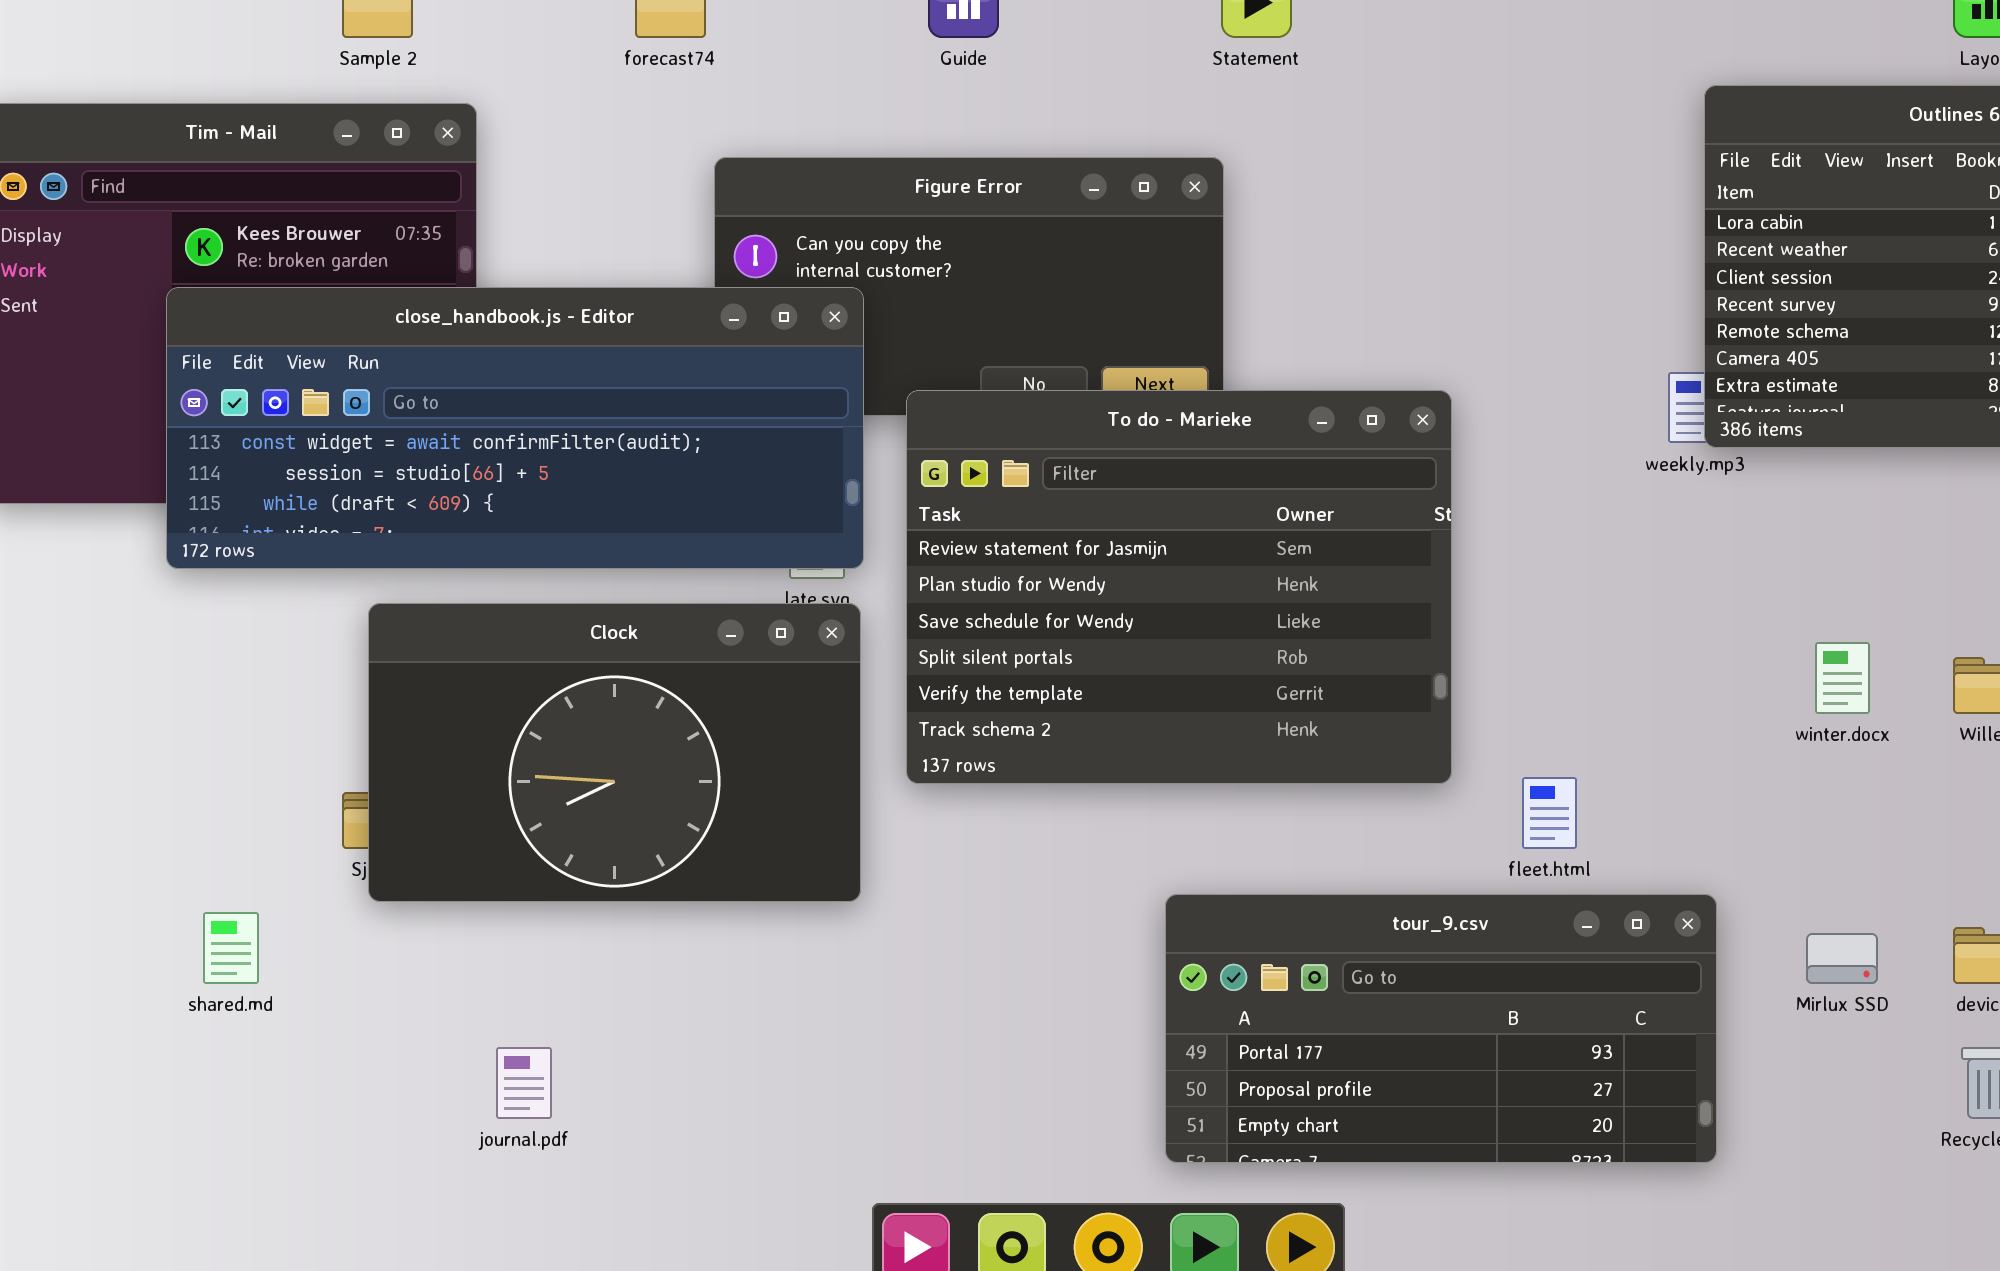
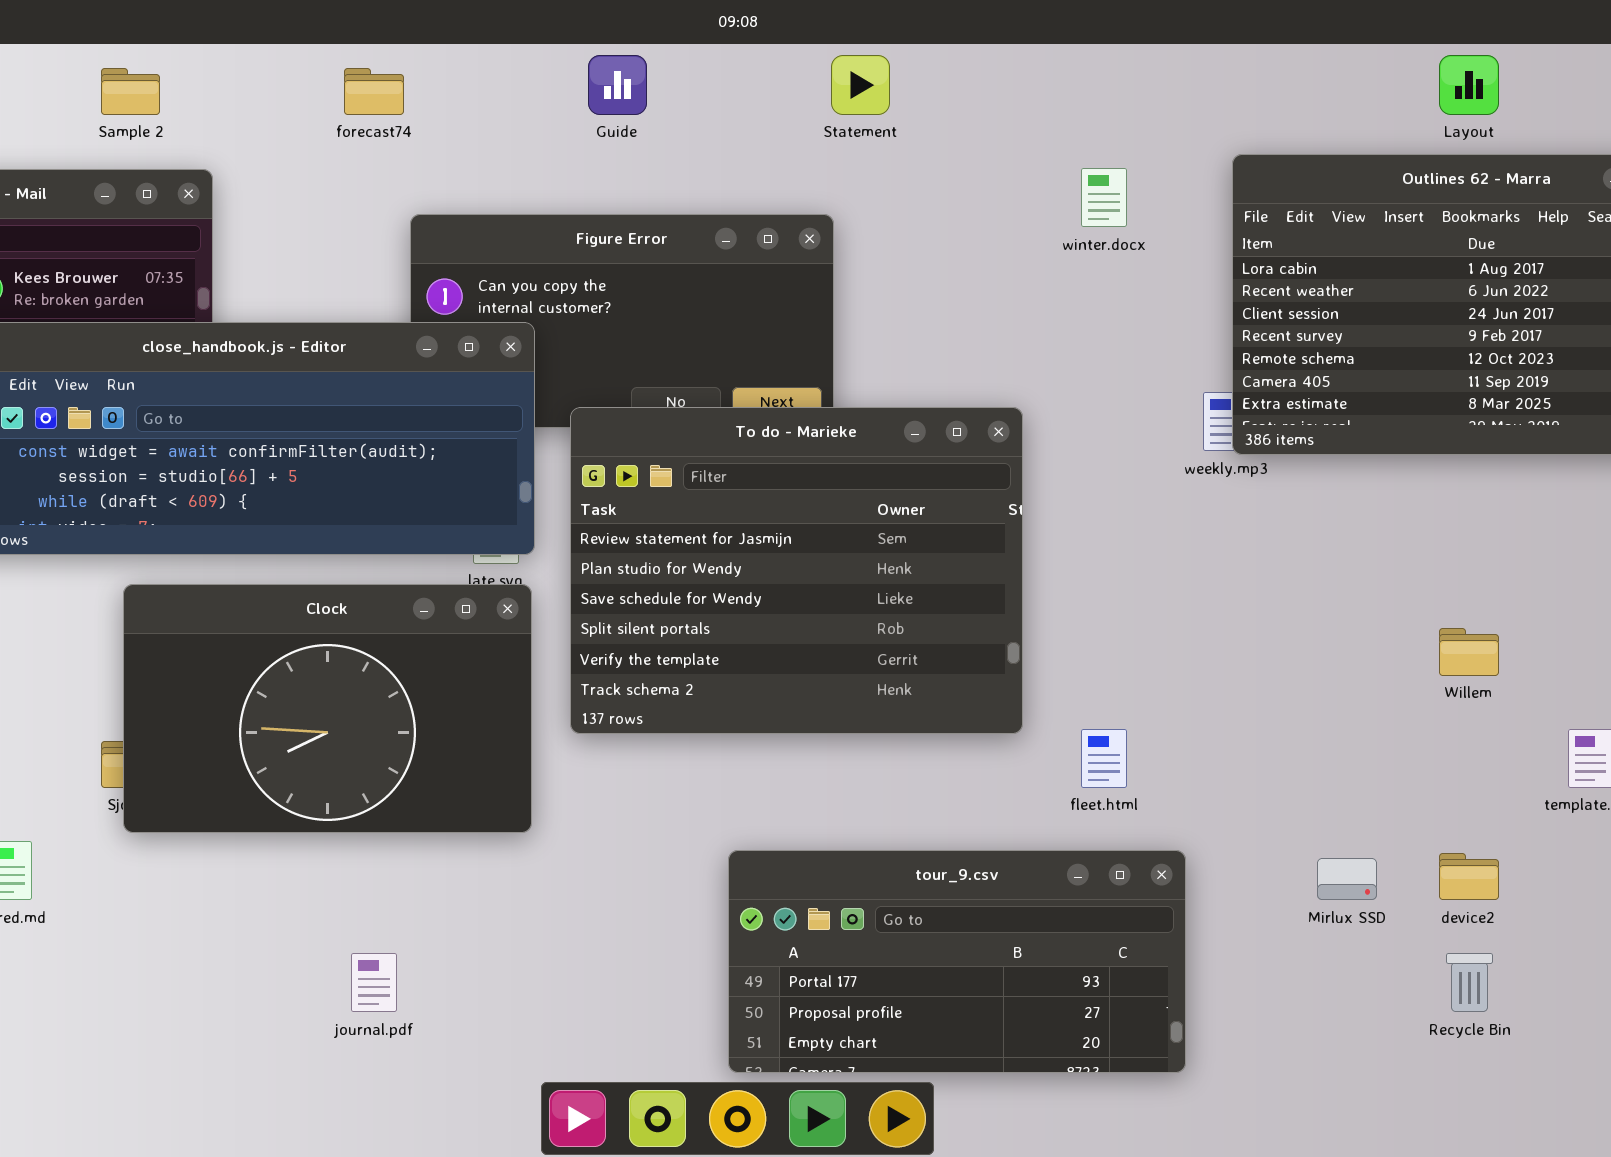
winter.docx: [1815,642,1870,714] -> [1081,168,1127,227], moved
tour_9.csv: [1165,894,1717,1163] -> [728,850,1186,1073], moved
journal.pdf: [496,1047,552,1119] -> [351,953,397,1012], moved

